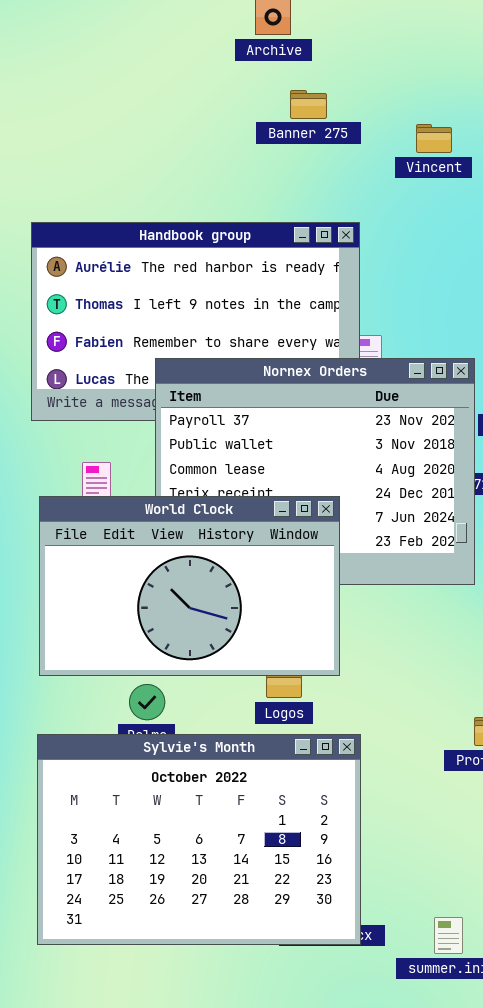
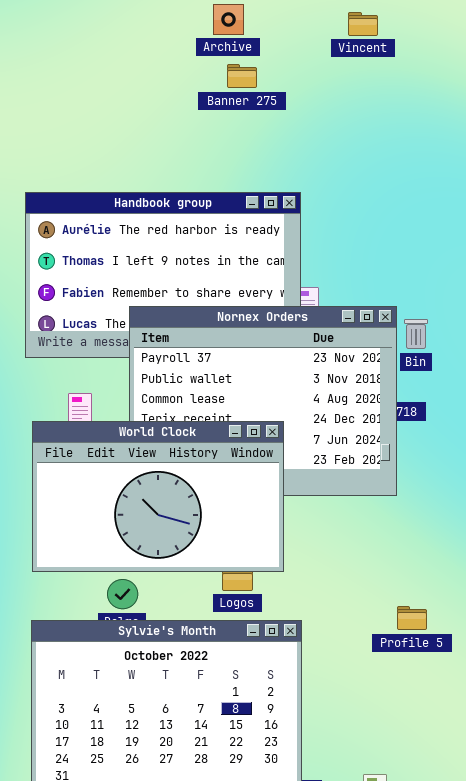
Banner 275: [290,90,327,119] -> [227,64,257,88], moved
Vincent: [416,124,452,153] -> [348,12,378,36], moved

